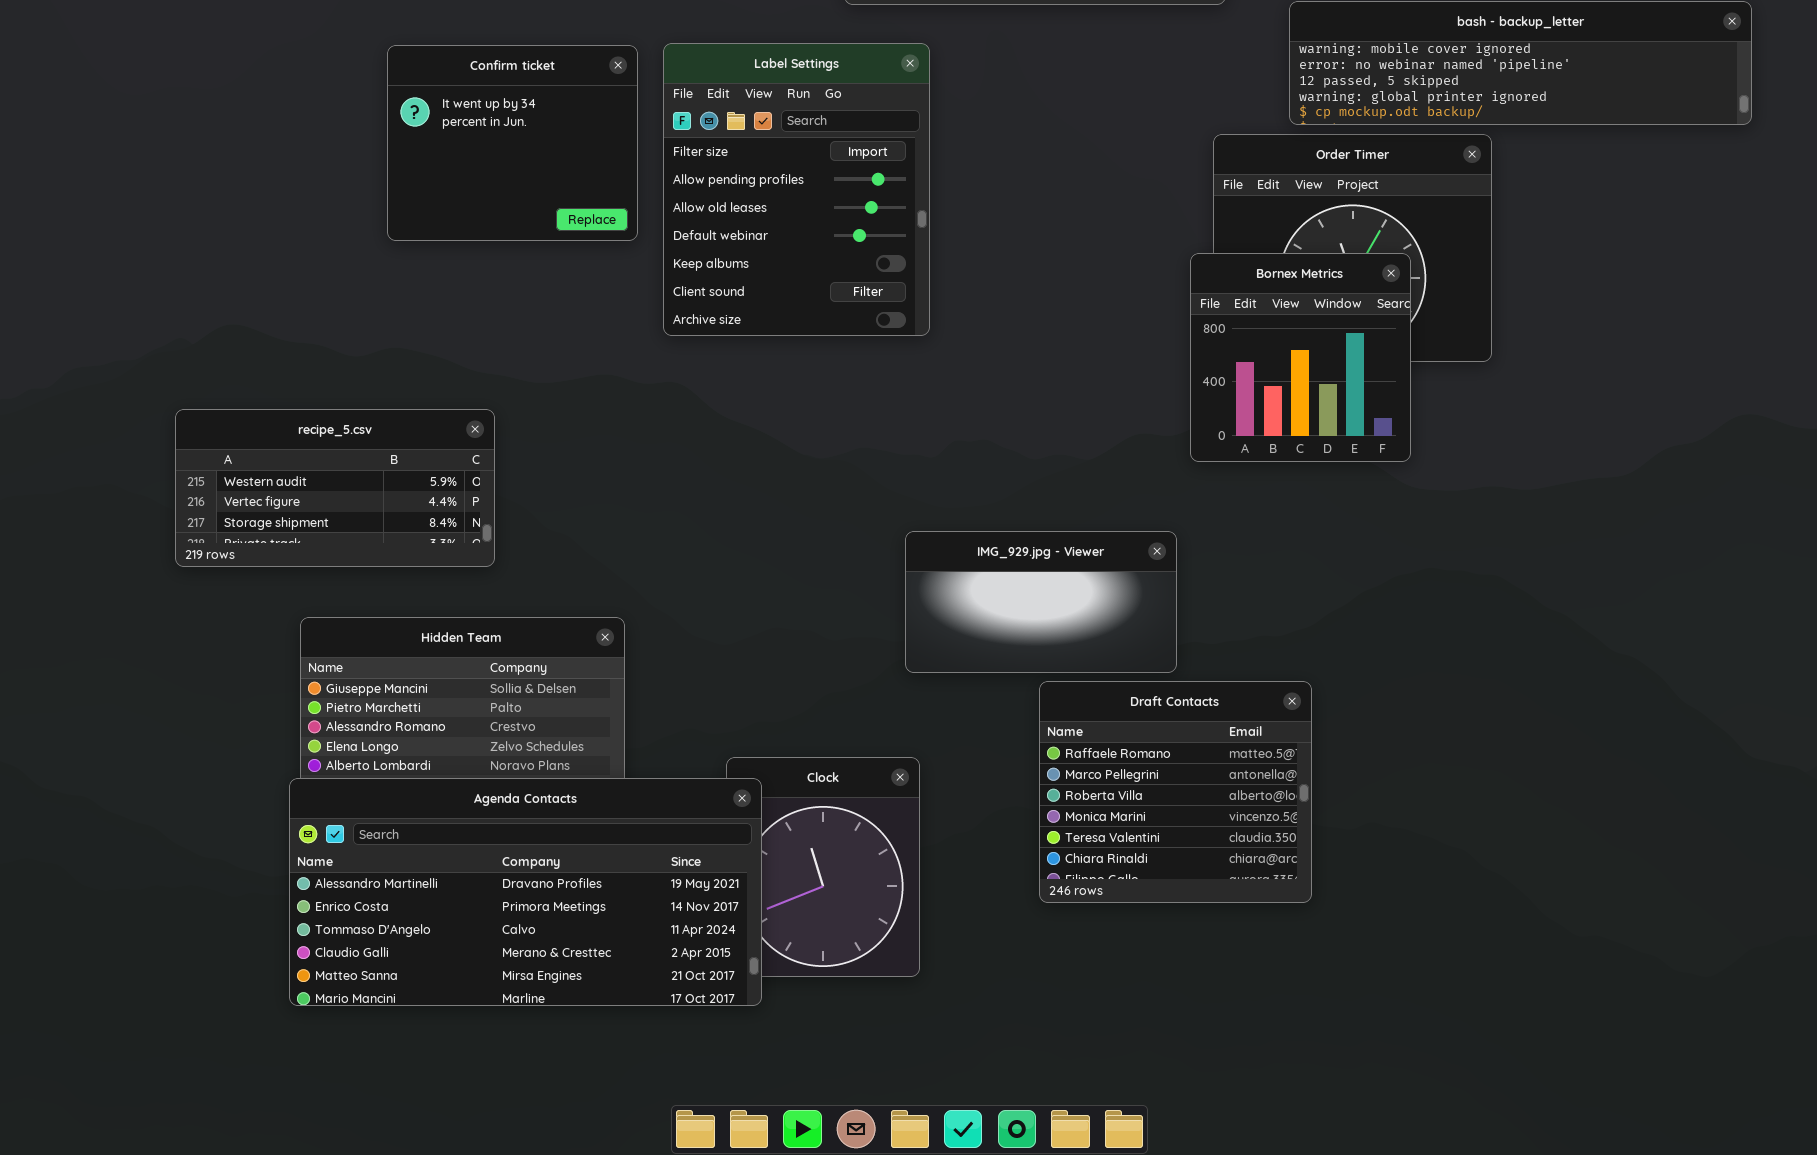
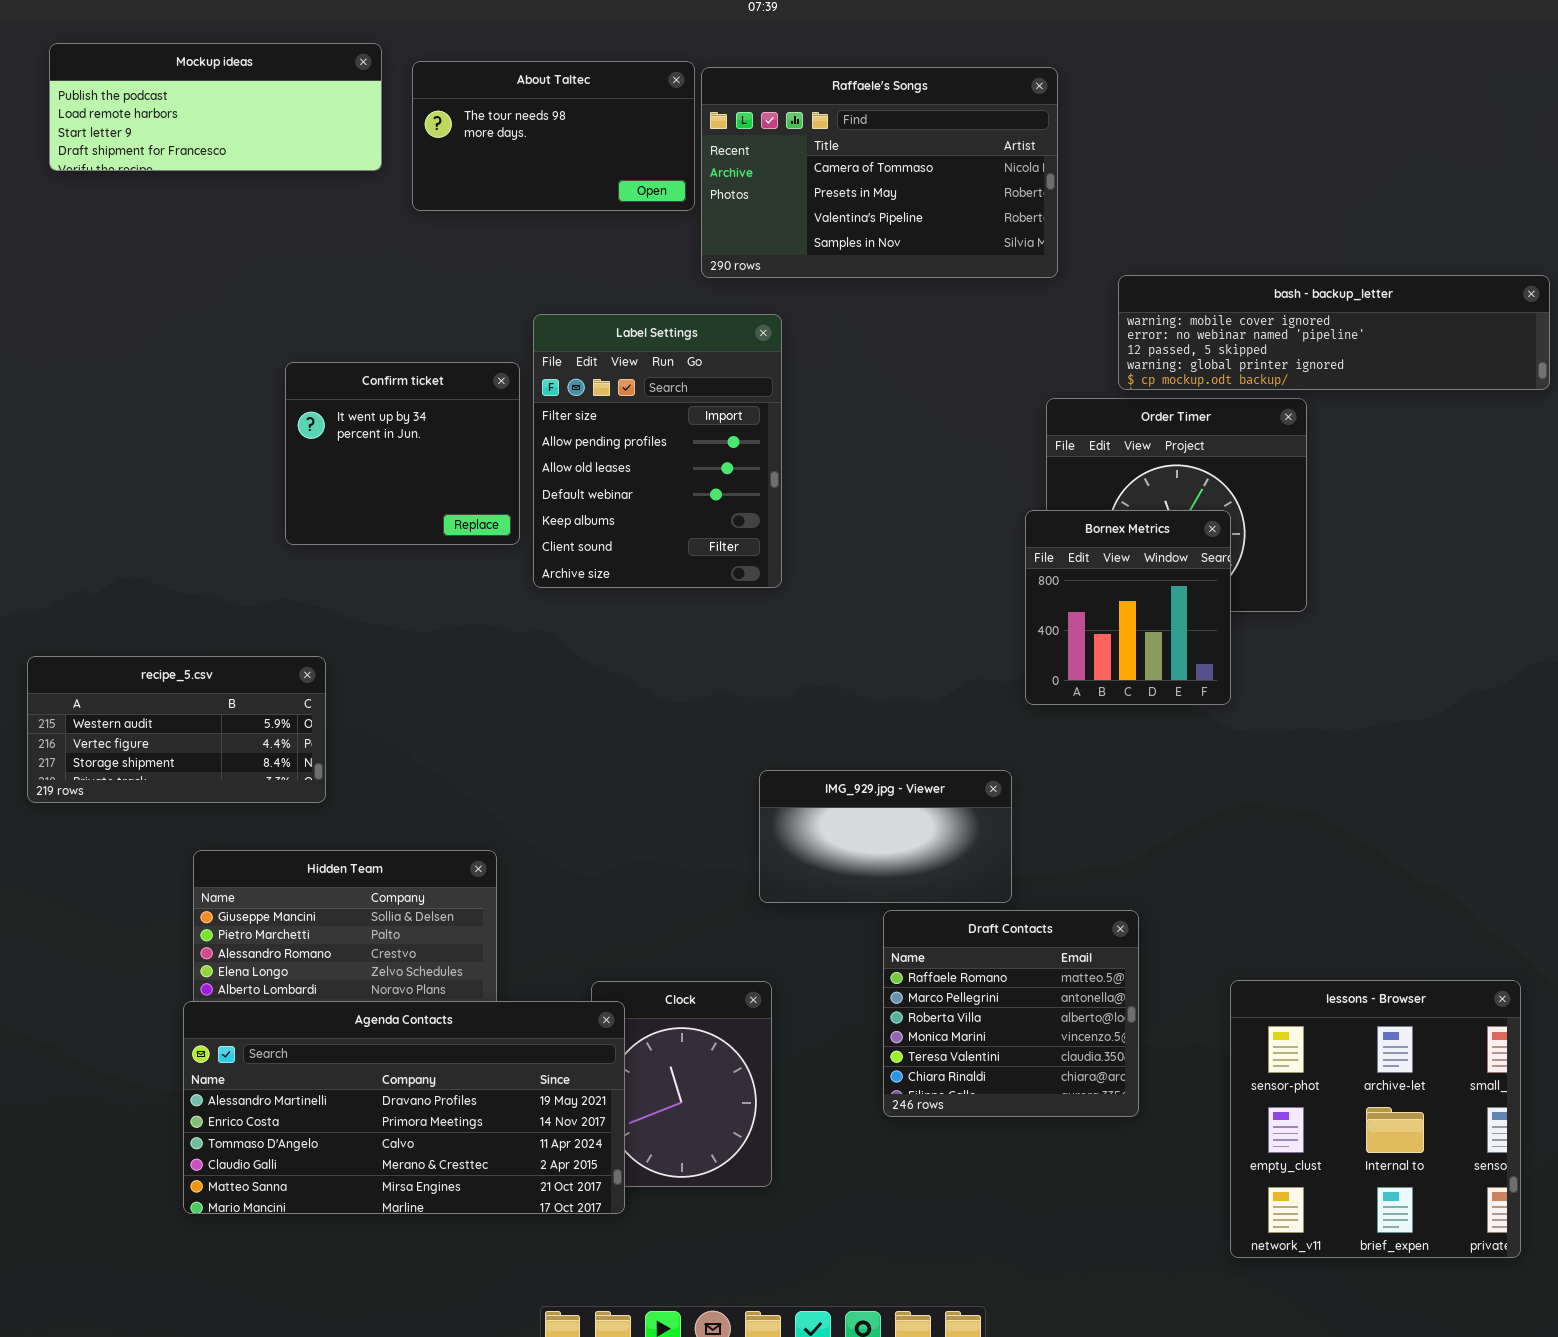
Confirm ticket: [387,45,638,241] -> [285,362,520,545], moved
recipe_5.csv: [175,409,495,567] -> [27,656,326,803], moved
lessons - Browser: none -> [1230,980,1521,1258], opened

